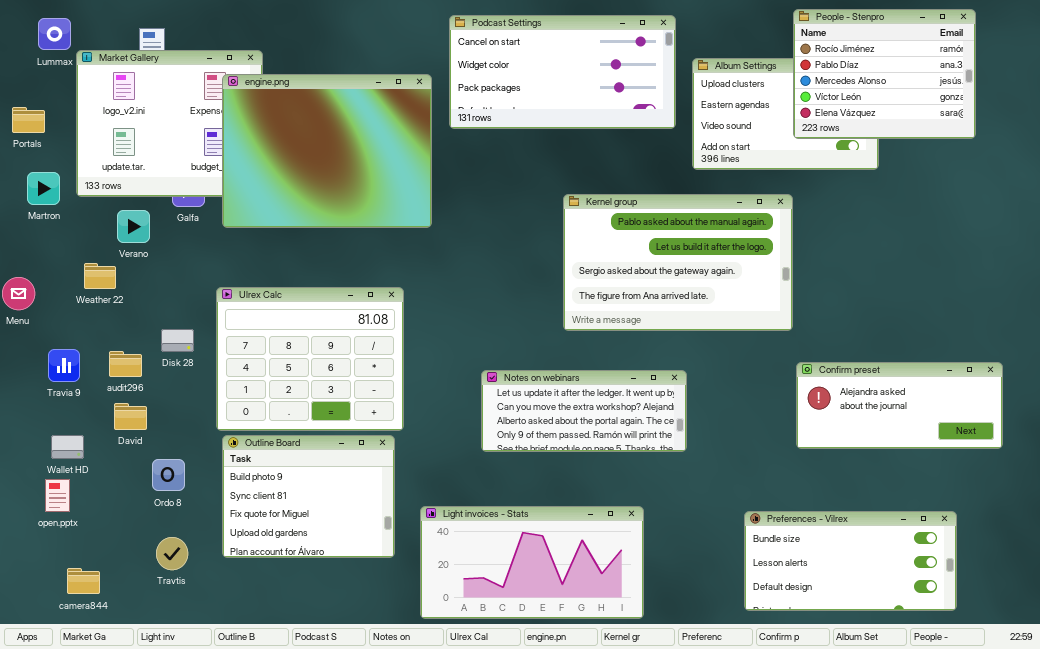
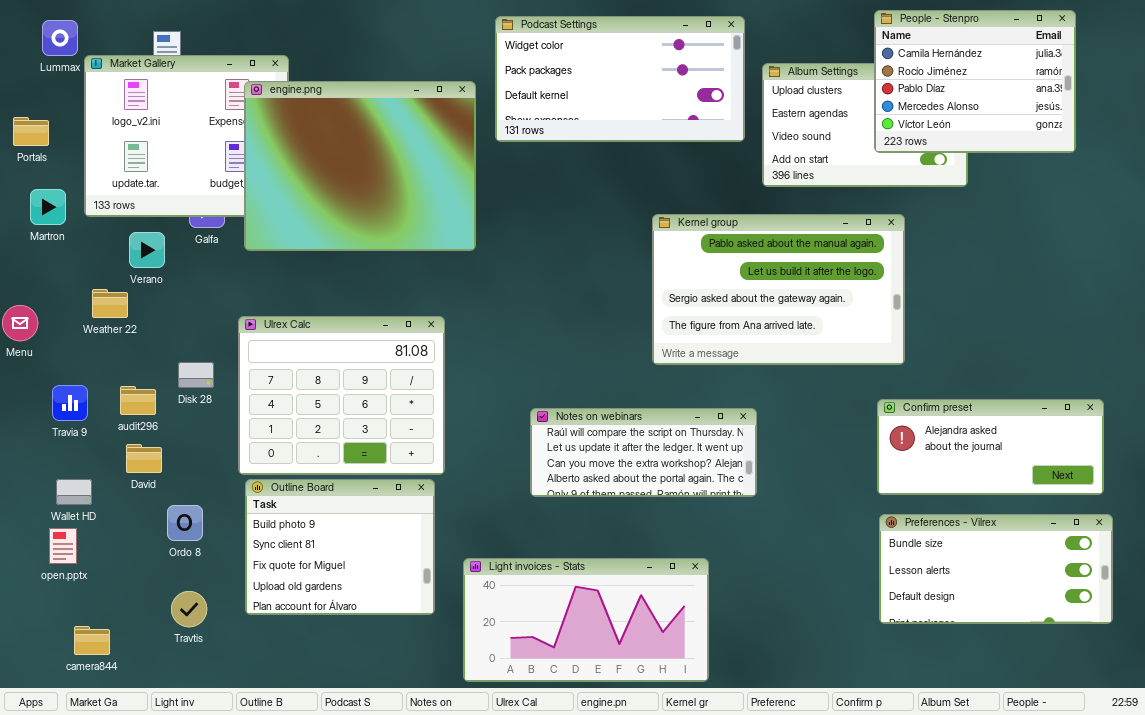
People - Stenpro: [793,9,976,139] -> [874,10,1076,153], scrolled up 1 row
Podcast Settings: [449,15,676,129] -> [495,16,745,142], scrolled down 1 row
Kernel group: [563,194,793,331] -> [652,214,905,365], moved
Notes on webinars: [481,370,687,452] -> [530,408,757,497], scrolled up 1 row
Preferences - Vilrex: [744,511,957,611] -> [879,514,1113,624], moved

